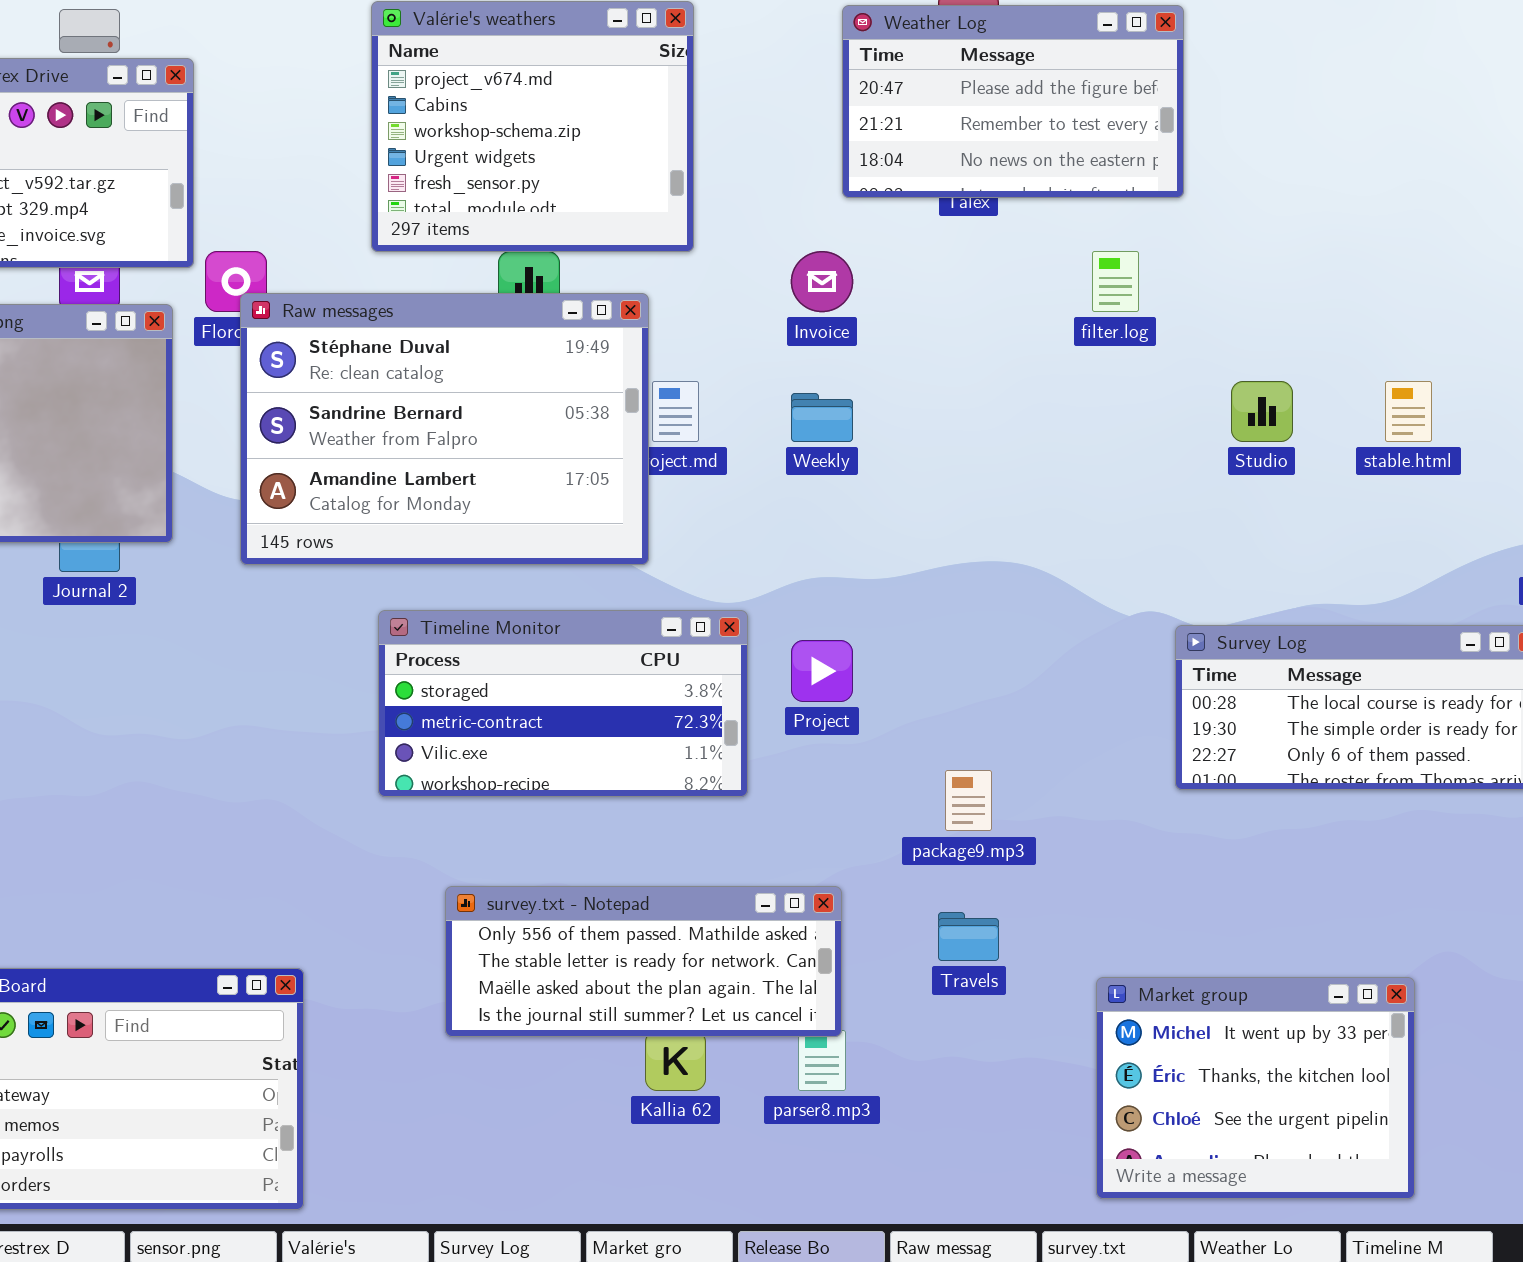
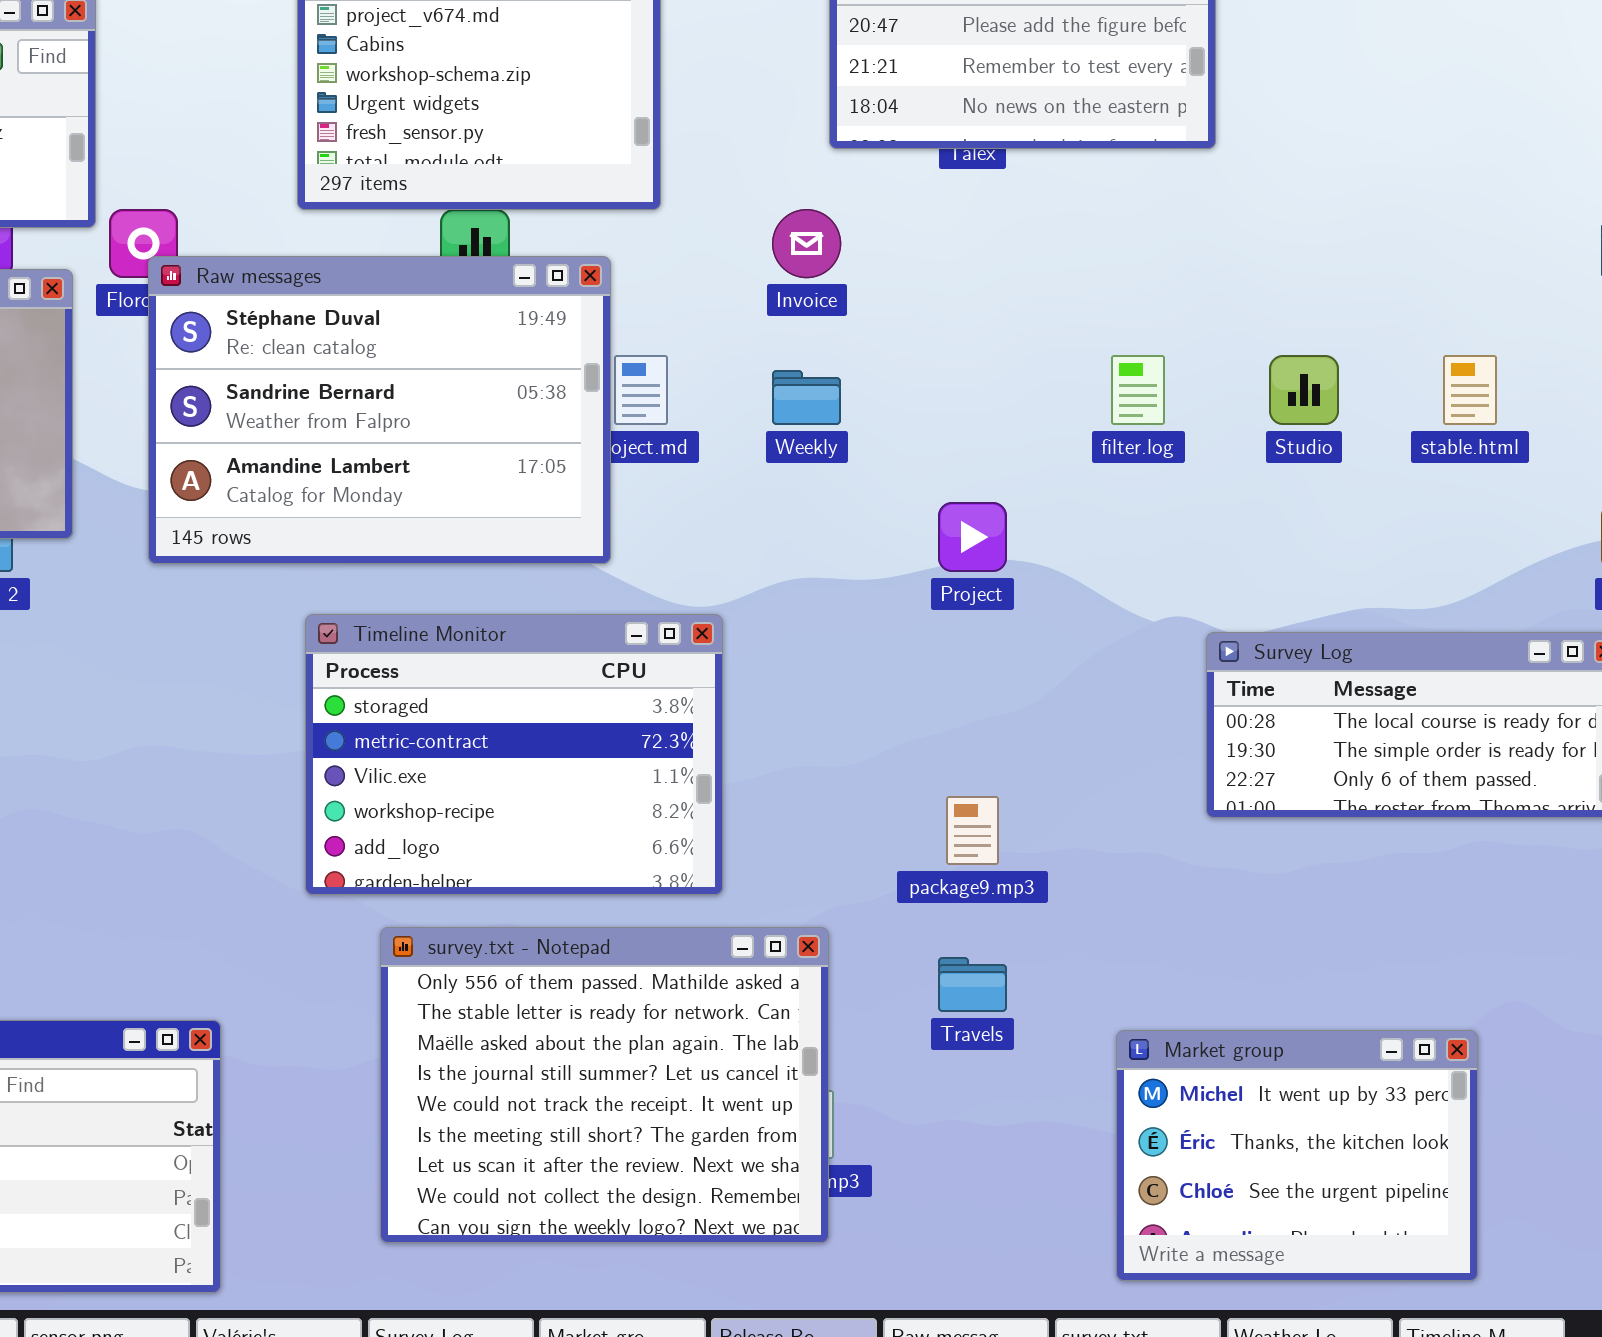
filter.log: [1092,251,1139,312] -> [1111,355,1165,425], moved
Timeline Monitor: [378,610,748,797] -> [305,614,723,895], resized
Project: [791,640,853,702] -> [938,502,1007,572], moved
survey.txt - Notepad: [445,886,842,1037] -> [380,927,829,1243], resized

